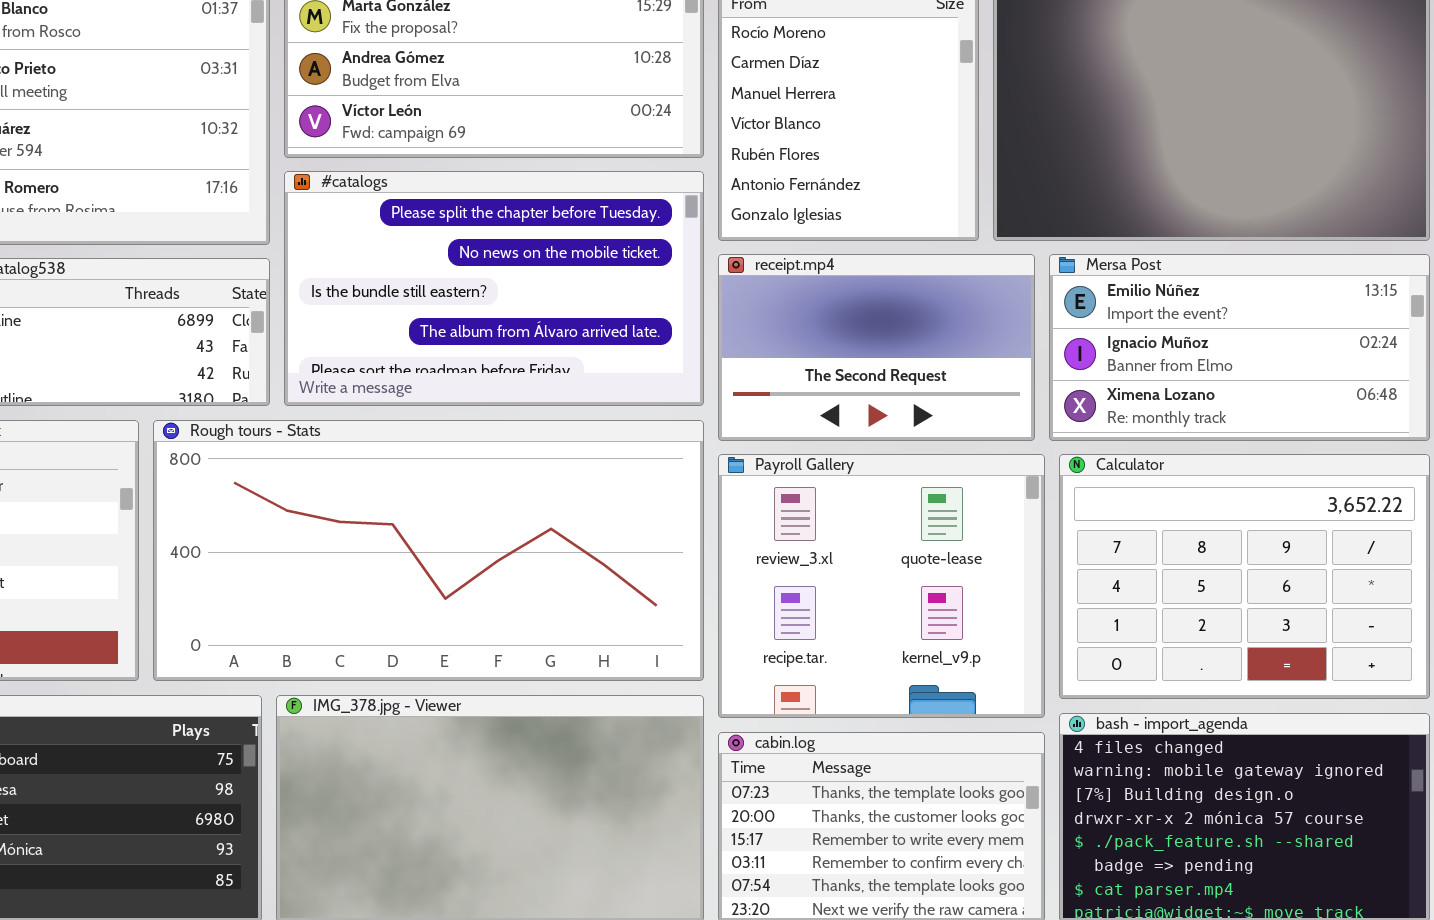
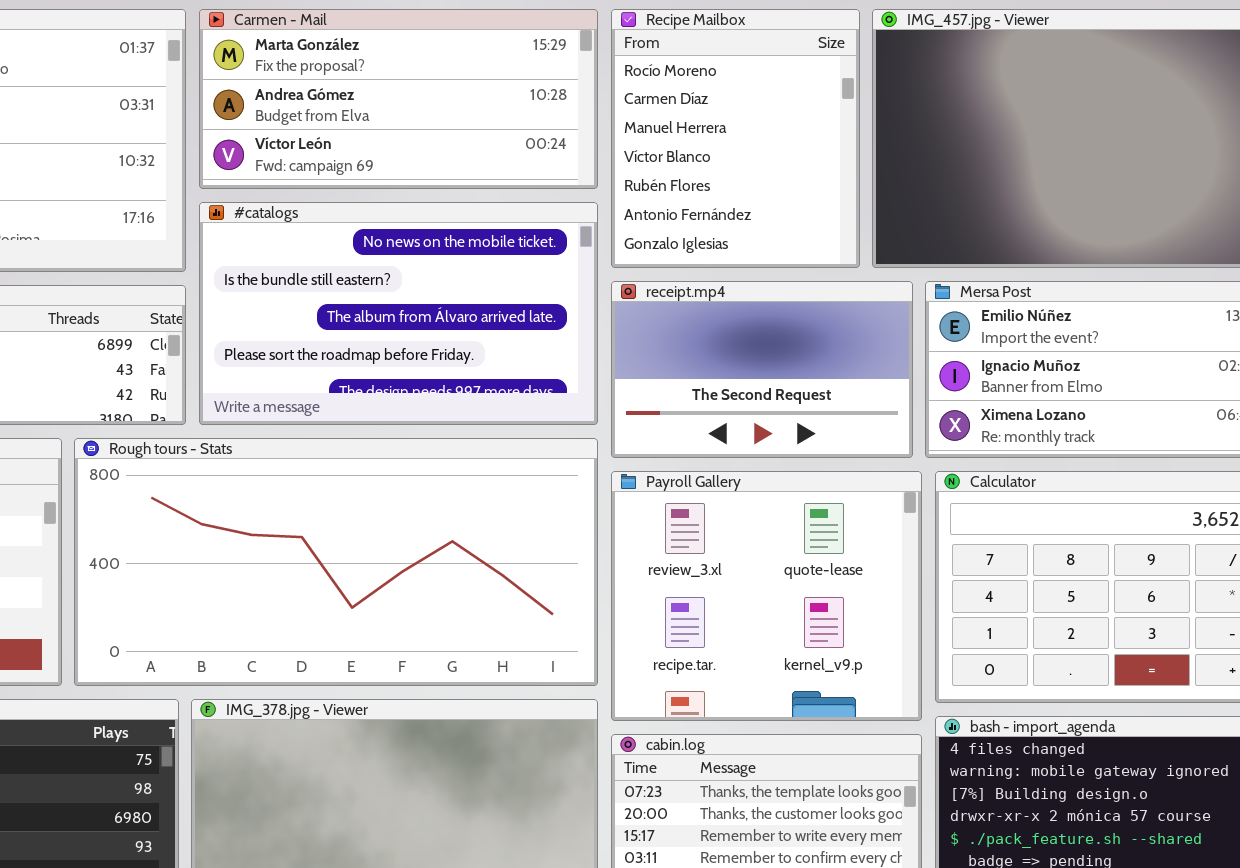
#catalogs: [284,171,704,406] -> [199,202,598,425], scrolled down 1 row

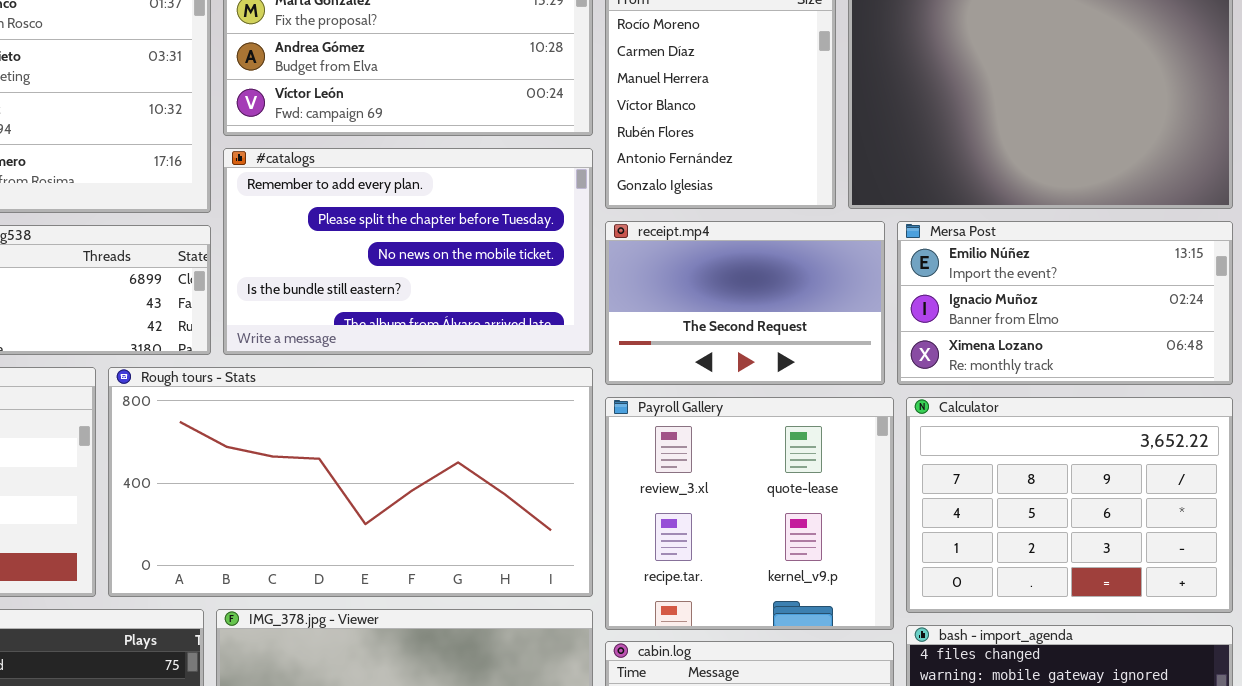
#catalogs: [199,202,598,425] -> [223,148,593,355], scrolled up 2 rows

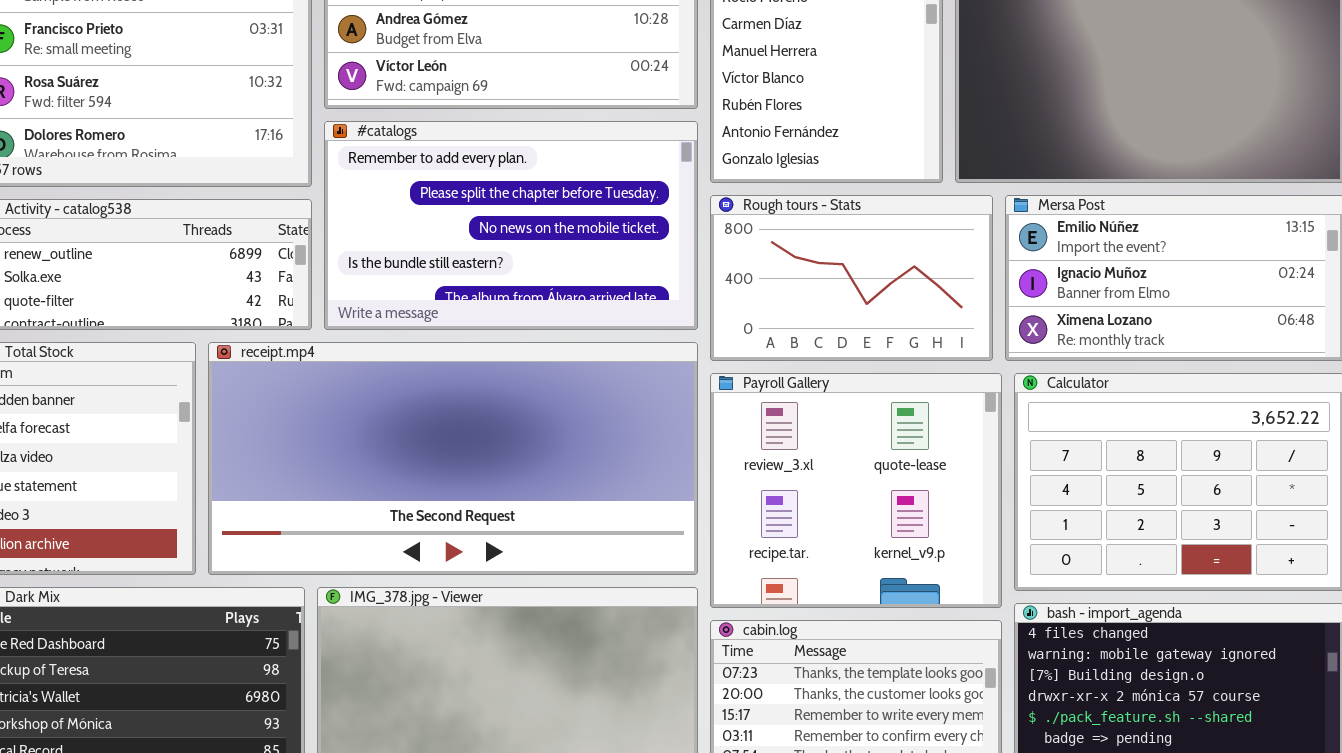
receipt.mp4: [605,221,885,385] -> [208,342,698,575], moved, resized
Rough tours - Stats: [108,367,593,597] -> [710,195,993,361], moved, resized

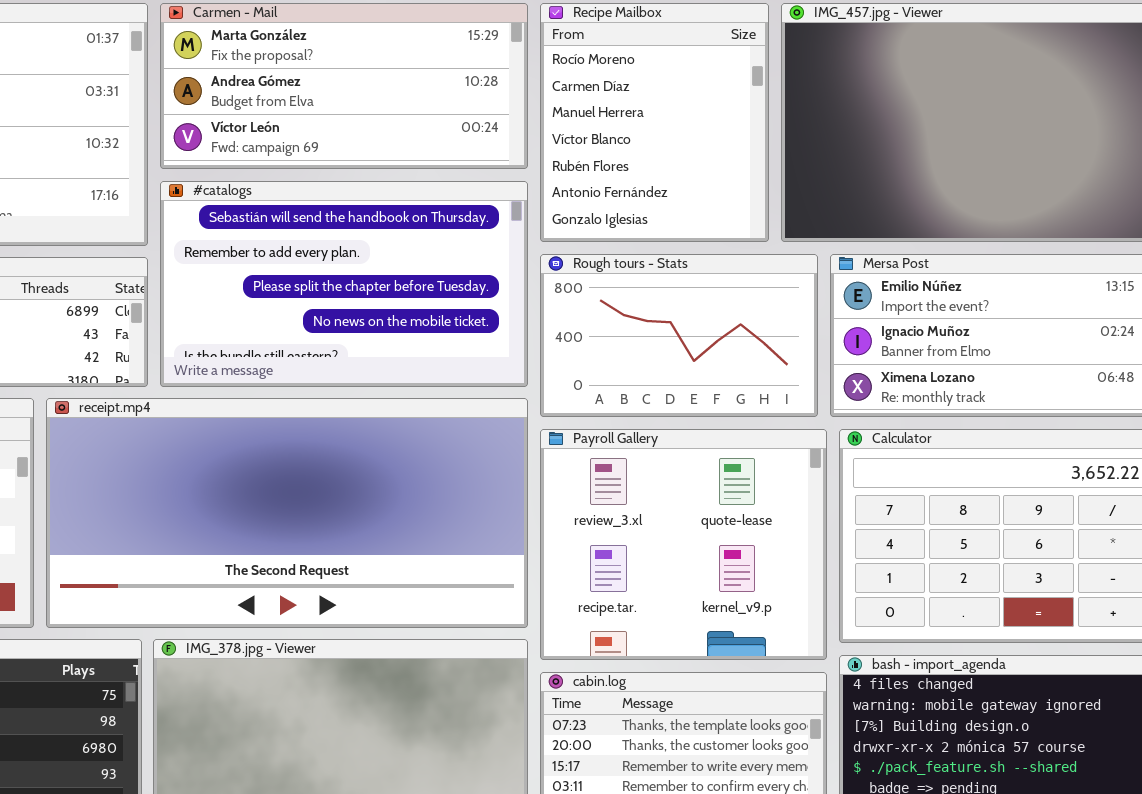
#catalogs: [324,121,698,330] -> [160,181,528,387], scrolled up 1 row

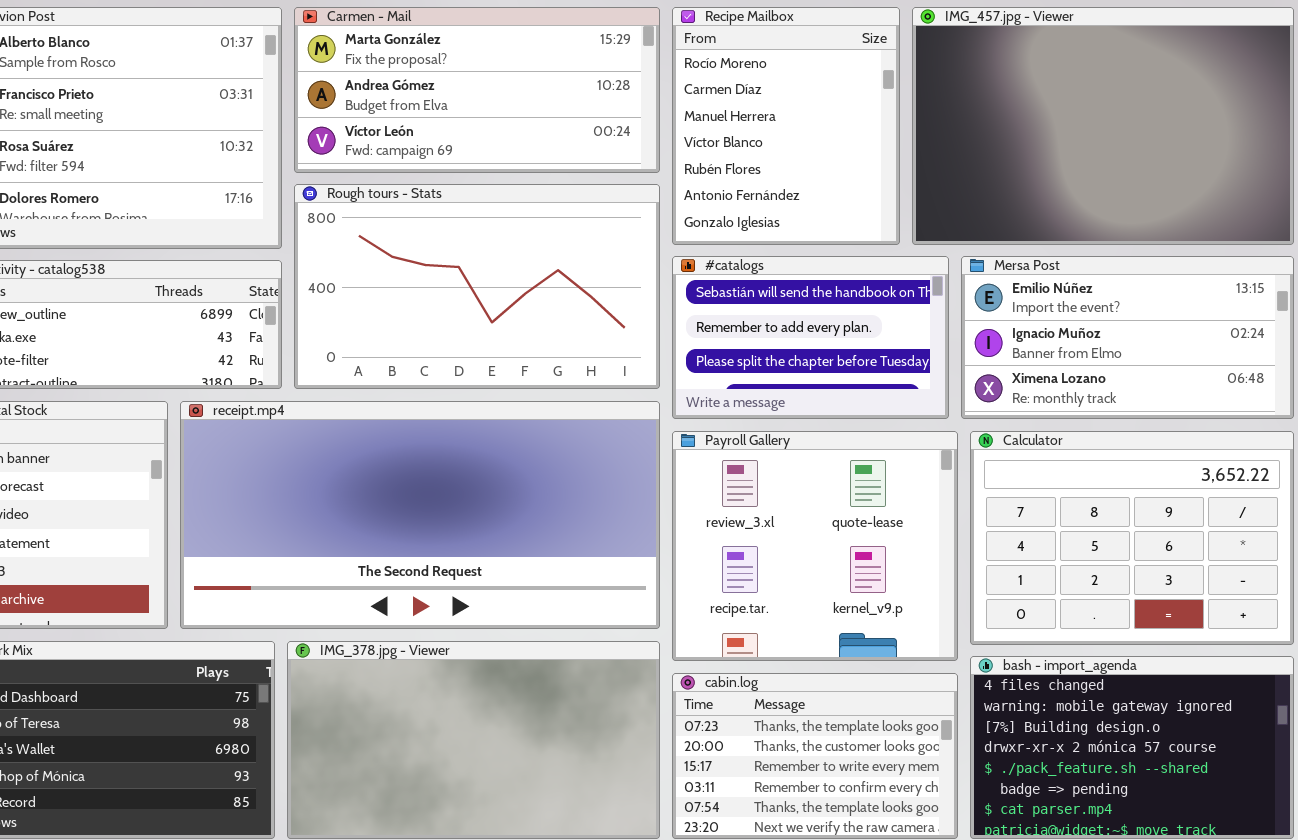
#catalogs: [160,181,528,387] -> [672,256,949,419], moved, resized
Rough tours - Stats: [540,254,818,417] -> [294,184,660,389], moved, resized

